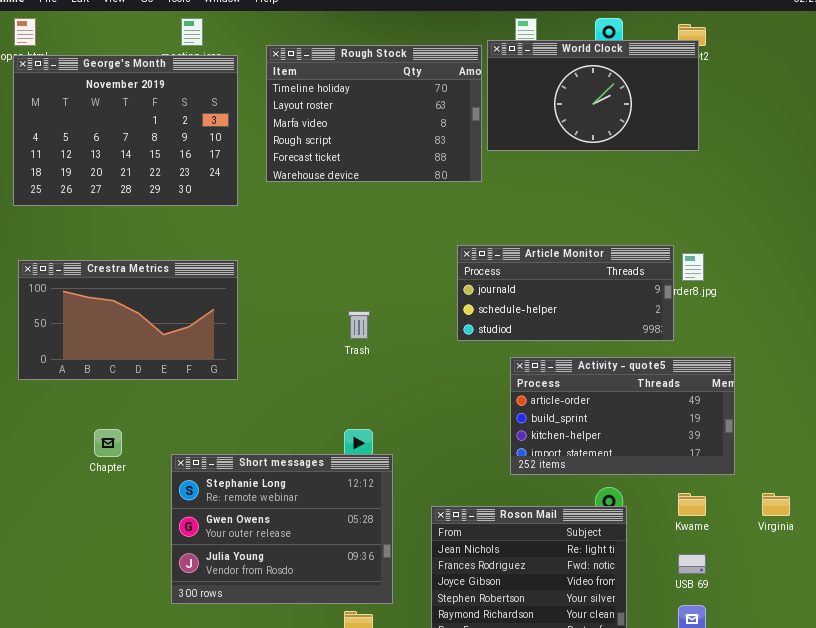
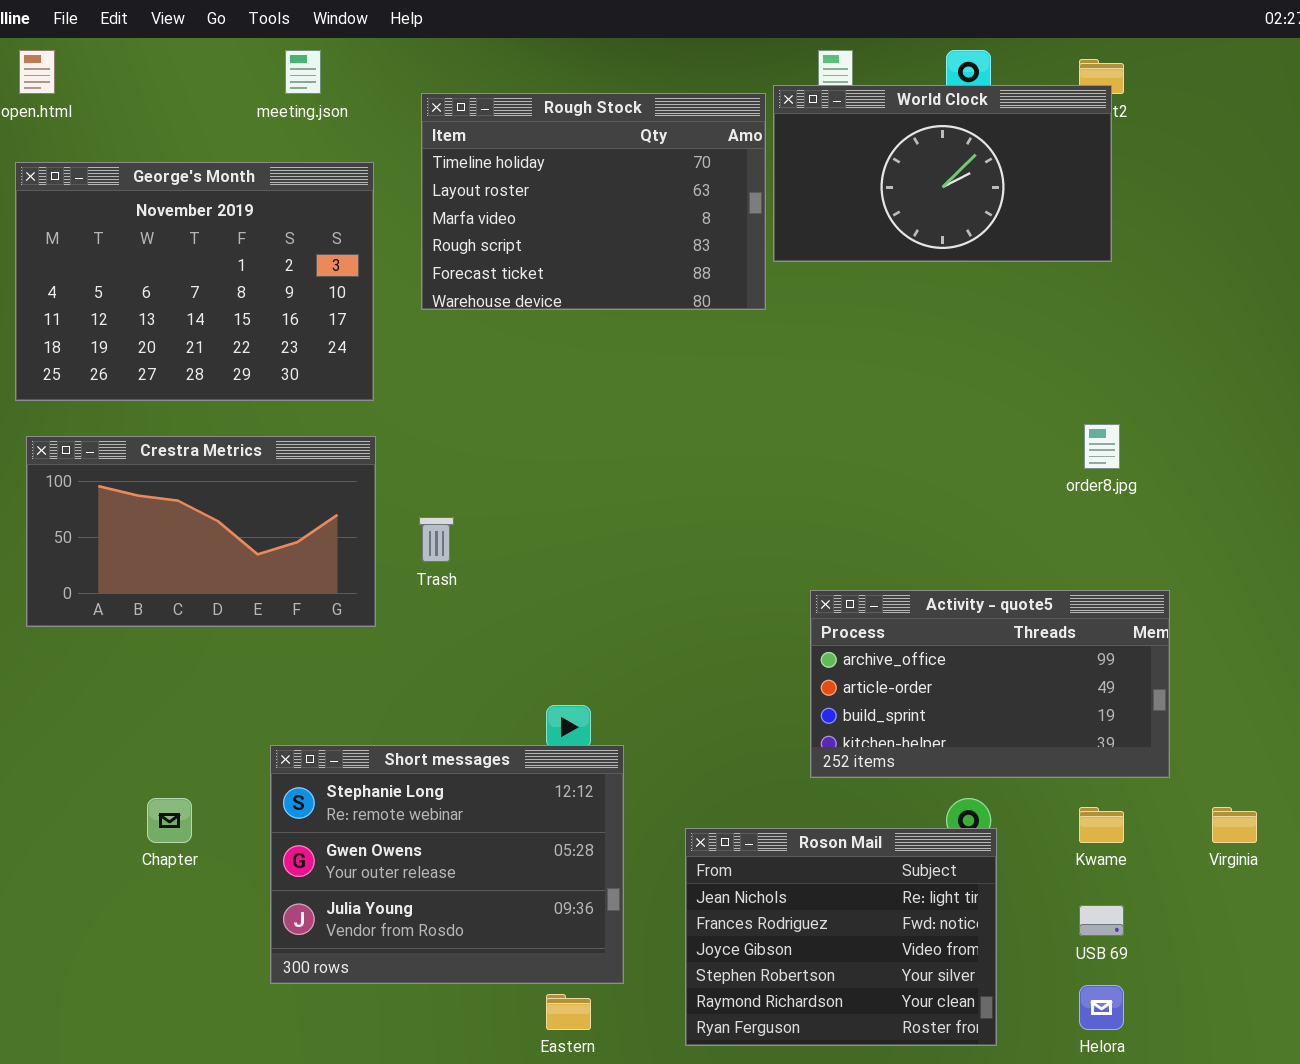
George's Month: [13,55,238,206] -> [15,162,374,401], moved
Article Monitor: [457,245,674,341] -> none, closed
Trash: [348,311,370,339] -> [419,517,454,562], moved
Activity - quote5: [510,357,735,475] -> [810,590,1170,778], scrolled up 1 row
Chapter: [94,429,122,457] -> [147,798,192,843], moved

